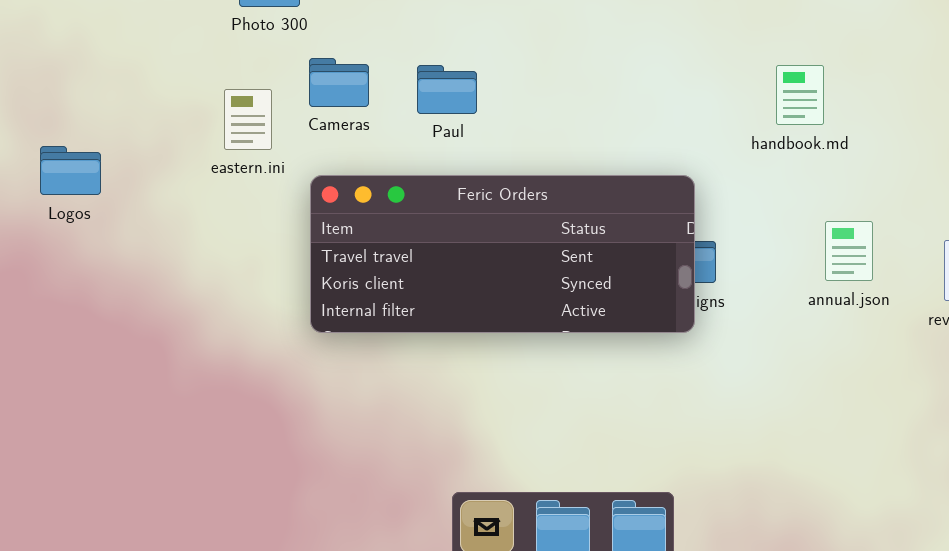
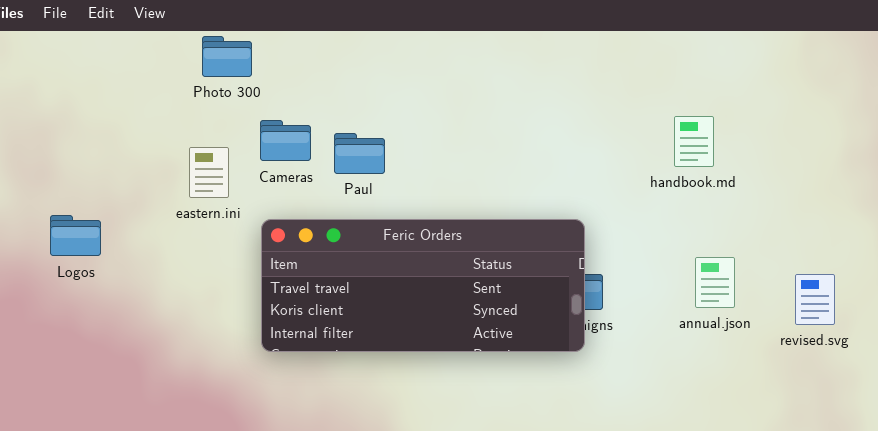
Paul: [417,65,477,114] -> [334,133,385,174], moved
handbook.md: [776,65,824,125] -> [674,116,714,167], moved
Logos: [40,146,101,195] -> [50,215,101,256], moved

